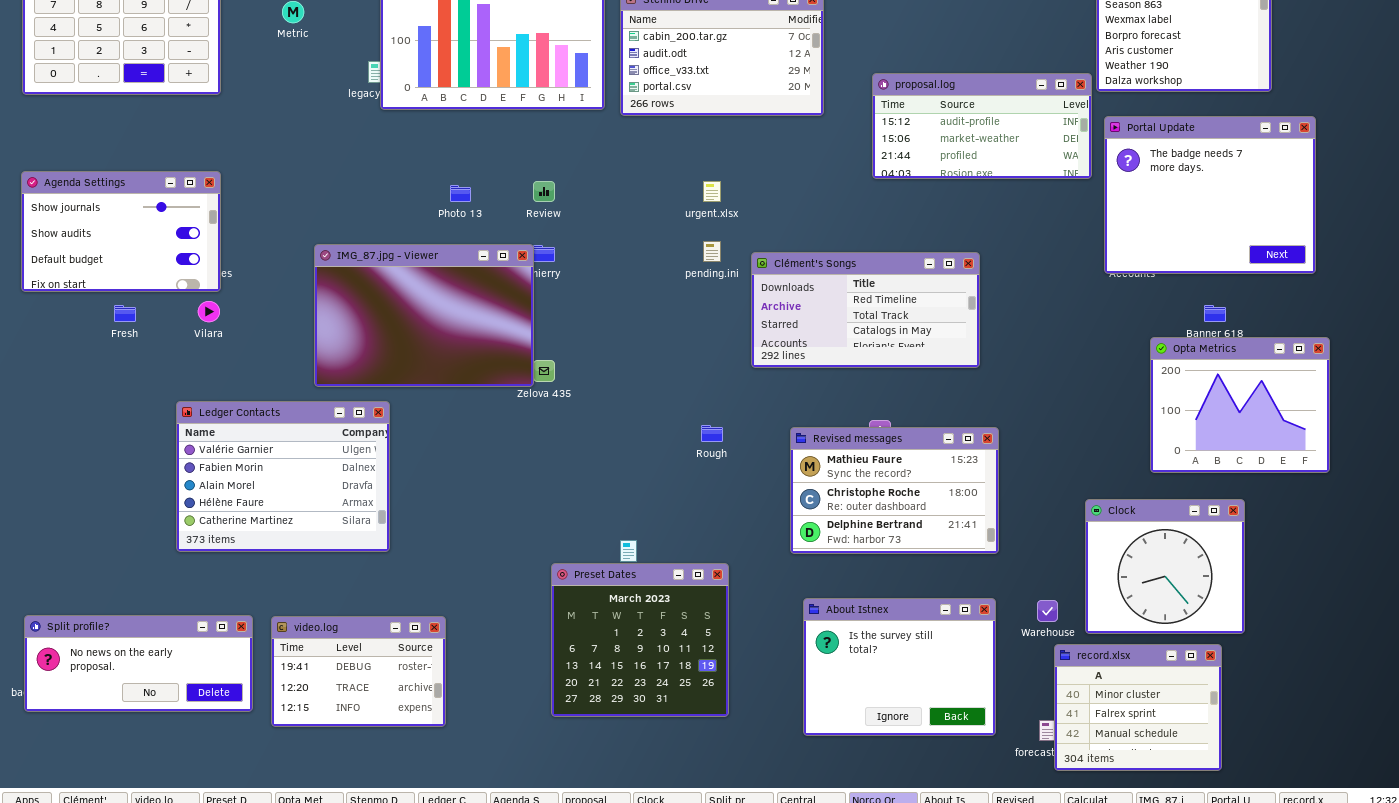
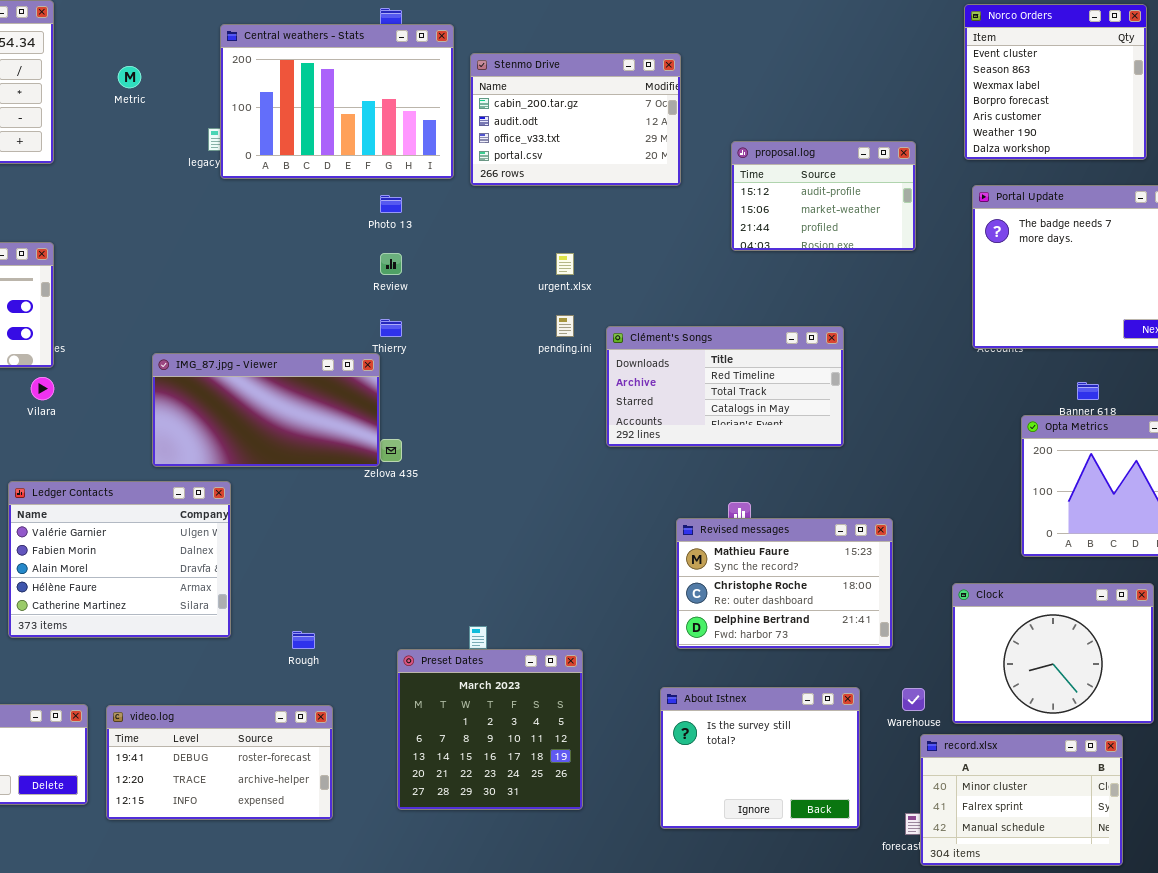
proposal.log: [872,73,1092,179] -> [731,141,916,251], resized
Photo 13: [450,185,471,202] -> [380,195,402,213], moved
IMG_87.jpg - Viewer: [314,244,534,387] -> [152,353,380,467], resized
Rough: [701,425,723,442] -> [292,631,315,649], moved
Revised messages: [790,427,999,554] -> [676,518,893,649], moved
Clock: [1085,499,1245,634] -> [952,583,1154,724], resized
video.log: [271,616,446,727] -> [106,705,333,820], resized
record.xlsx: [1054,644,1222,771] -> [920,734,1123,866], resized

